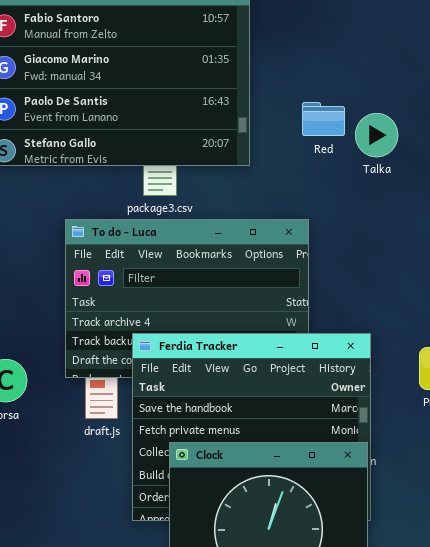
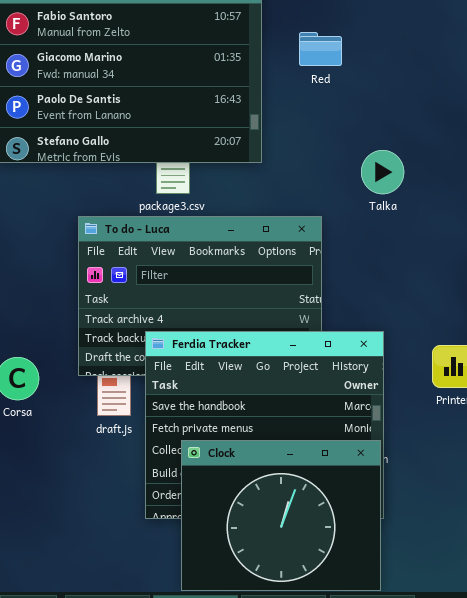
Red: [302,102,345,136] -> [299,32,342,66], moved
Talka: [355,113,398,157] -> [361,150,404,194], moved

